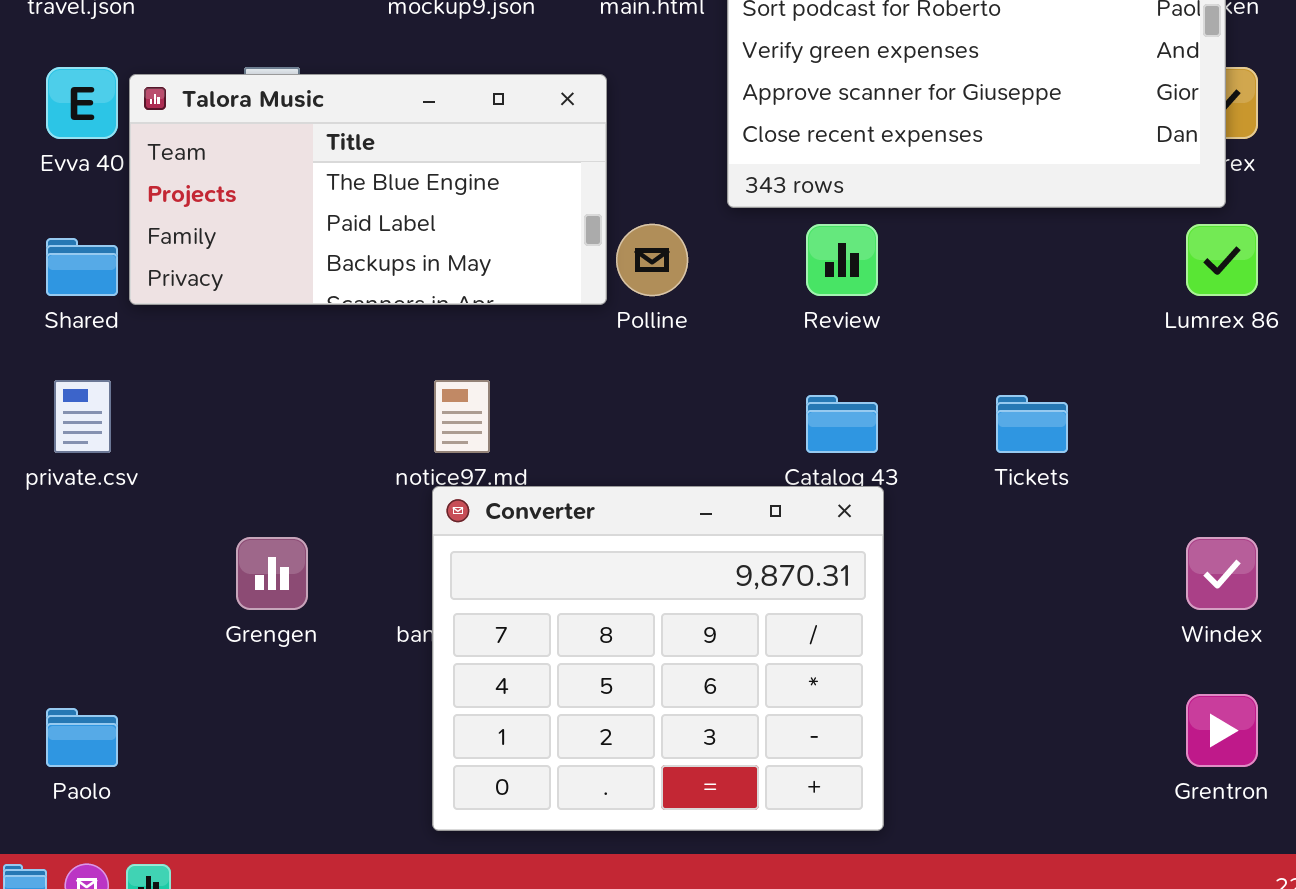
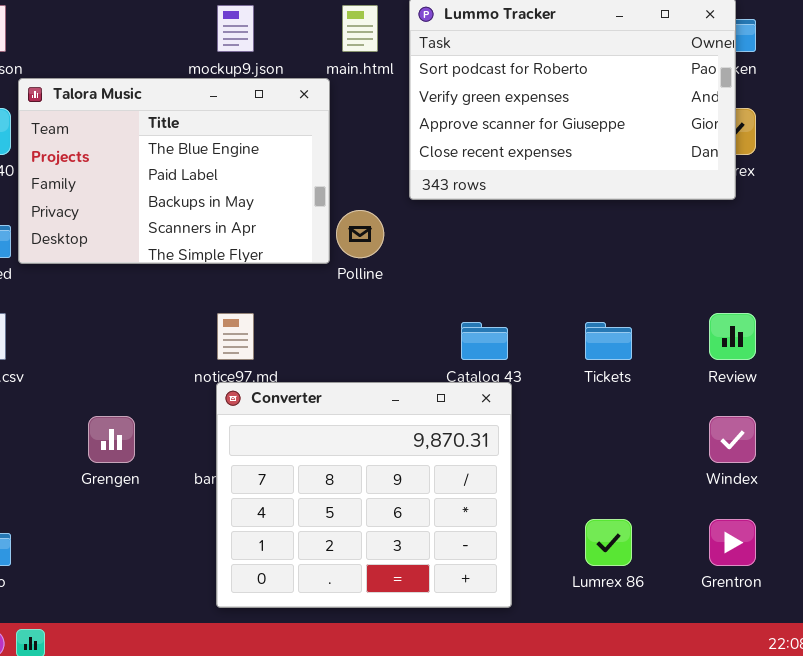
Talora Music: [129,74,607,305] -> [18,78,330,264], resized
Review: [806,224,878,296] -> [709,313,756,360], moved
Lumrex 86: [1186,224,1258,296] -> [585,519,632,566], moved

